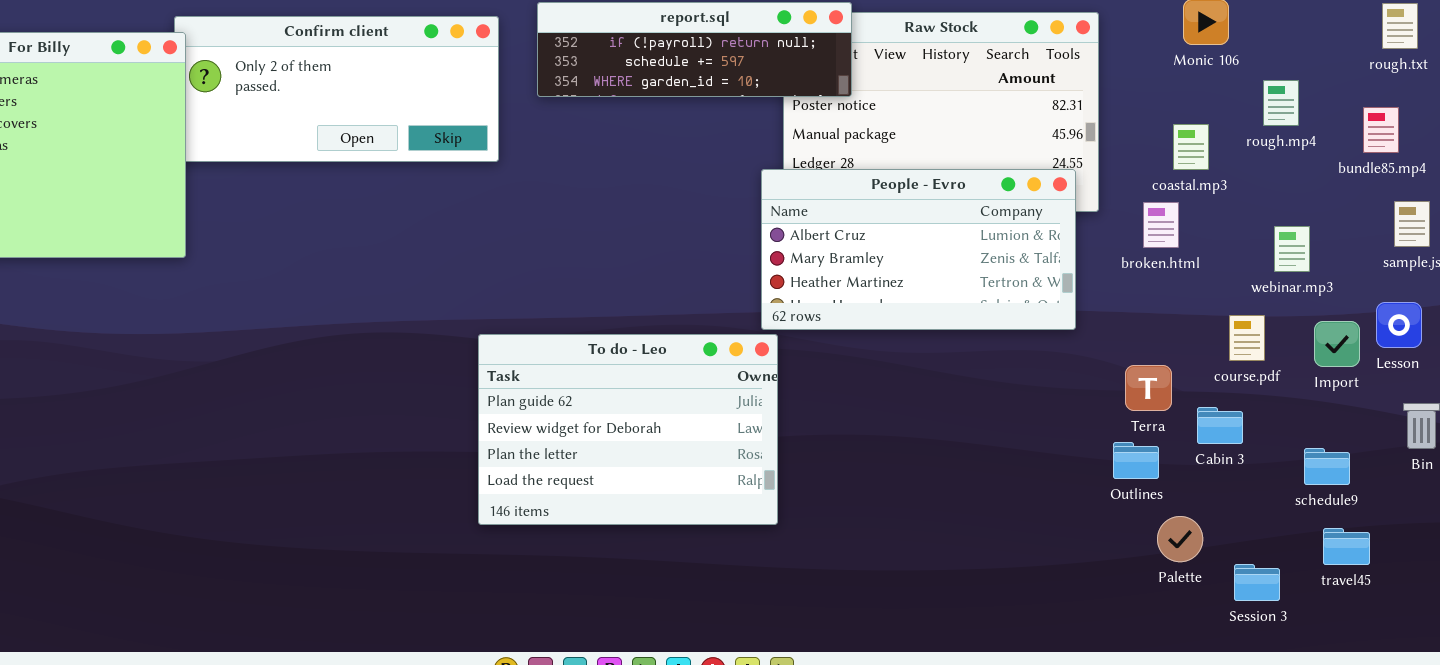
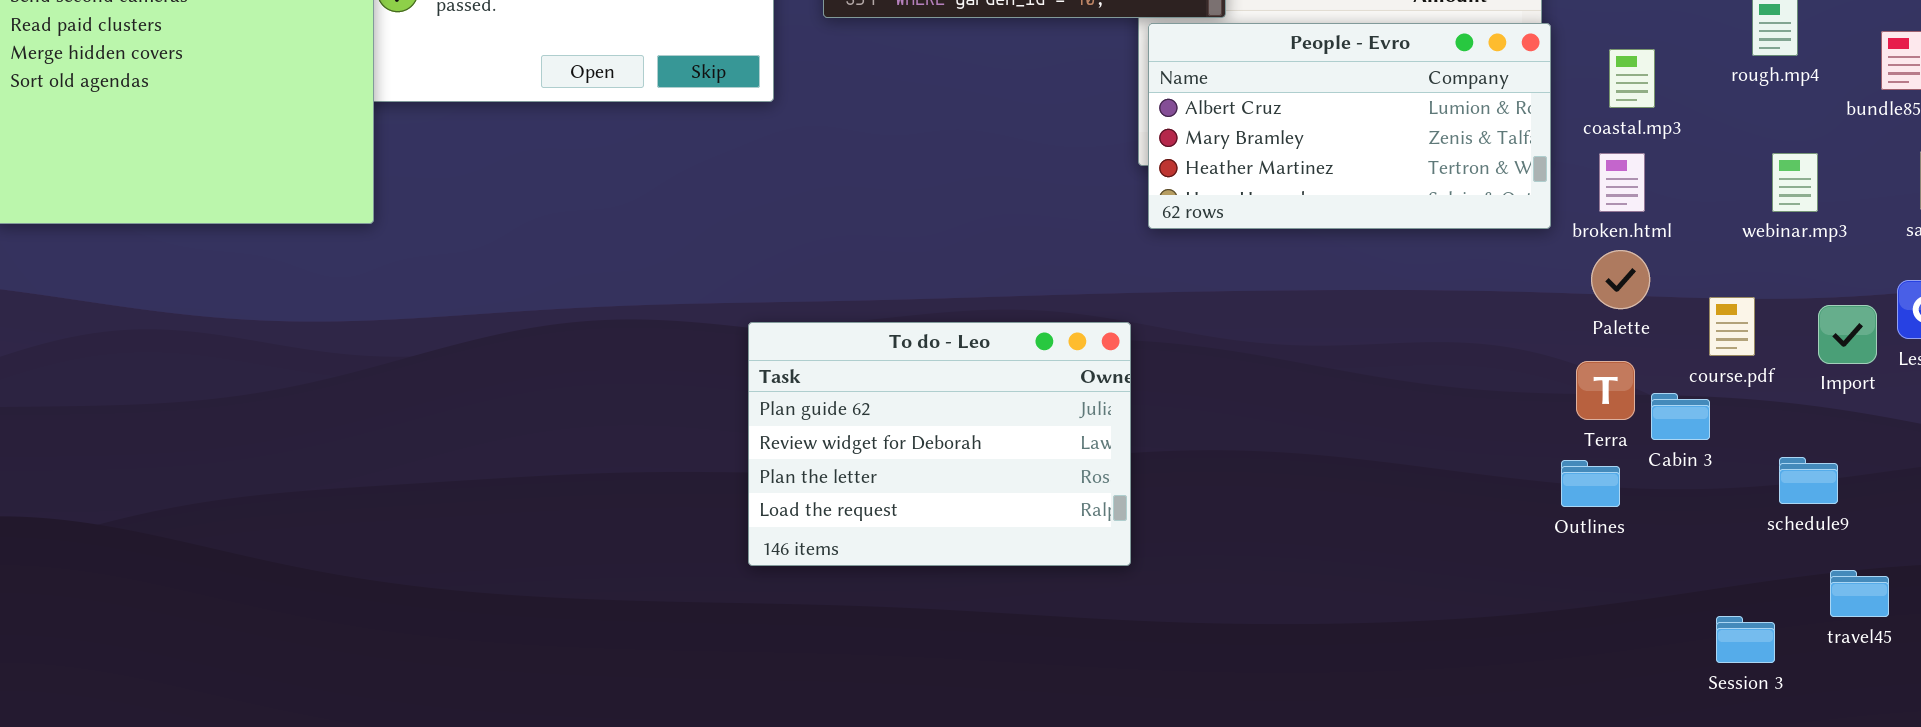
coastal.mp3: [1173,124,1209,170] -> [1609,49,1655,108], moved
People - Evro: [761,169,1076,330] -> [1148,23,1551,229], moved
webinar.mp3: [1274,226,1310,272] -> [1772,153,1818,212], moved
Cabin 3: [1197,407,1243,444] -> [1651,393,1710,440], moved
schedule9: [1304,448,1350,485] -> [1779,457,1838,504], moved
Palette: [1157,516,1203,562] -> [1591,250,1650,309], moved

